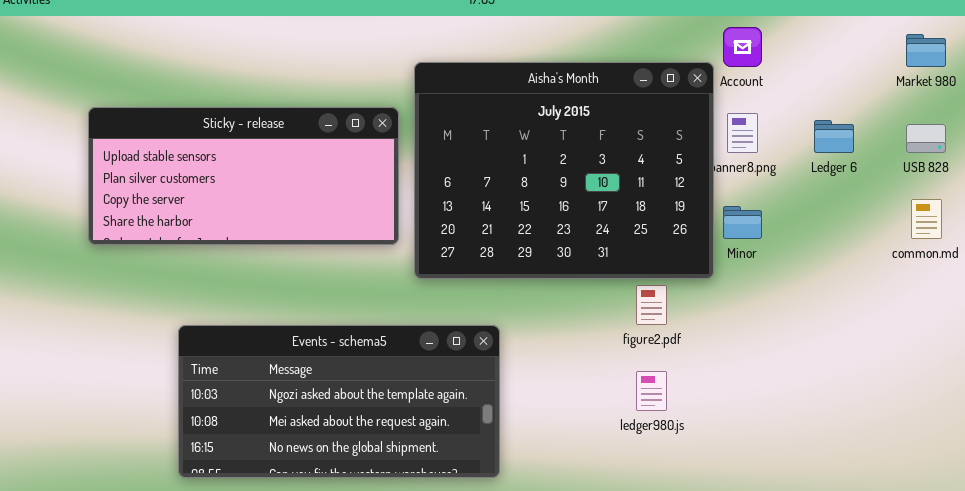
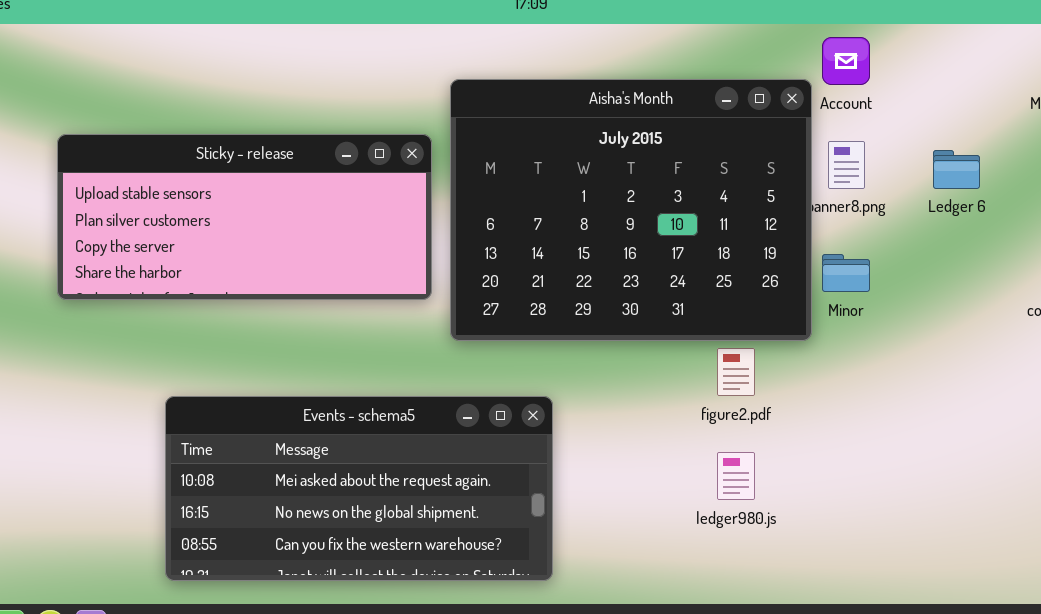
Events - schema5: [178,325,500,478] -> [165,396,553,581], scrolled down 1 row

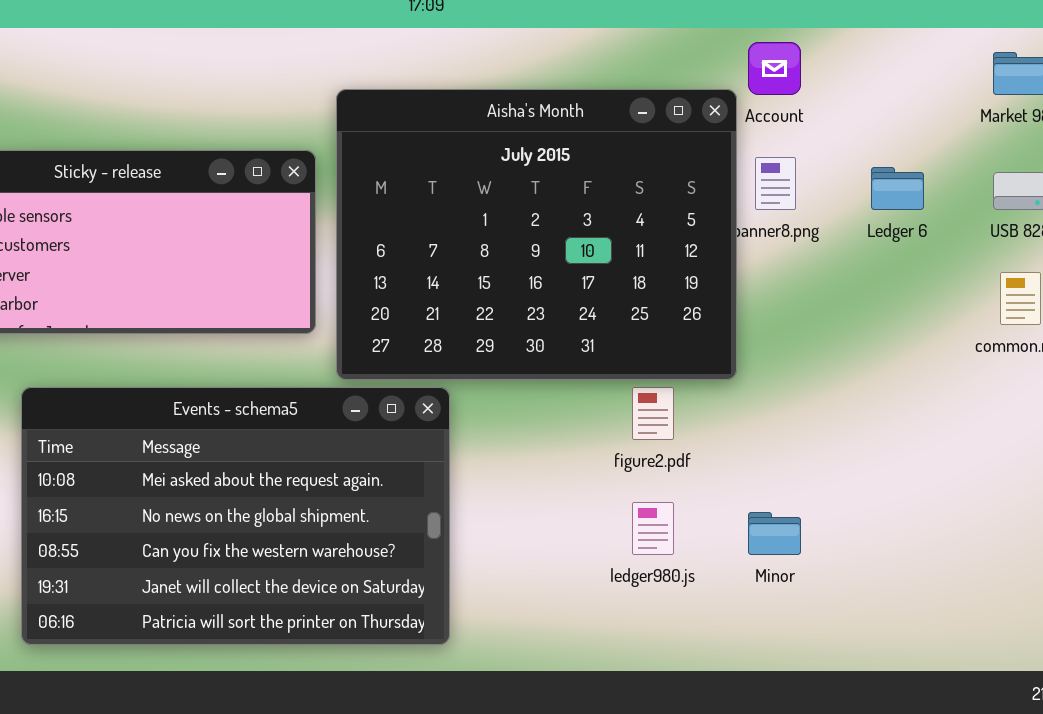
Minor: [822,254,870,292] -> [748,512,801,555], moved
Events - schema5: [165,396,553,581] -> [21,387,450,645], resized

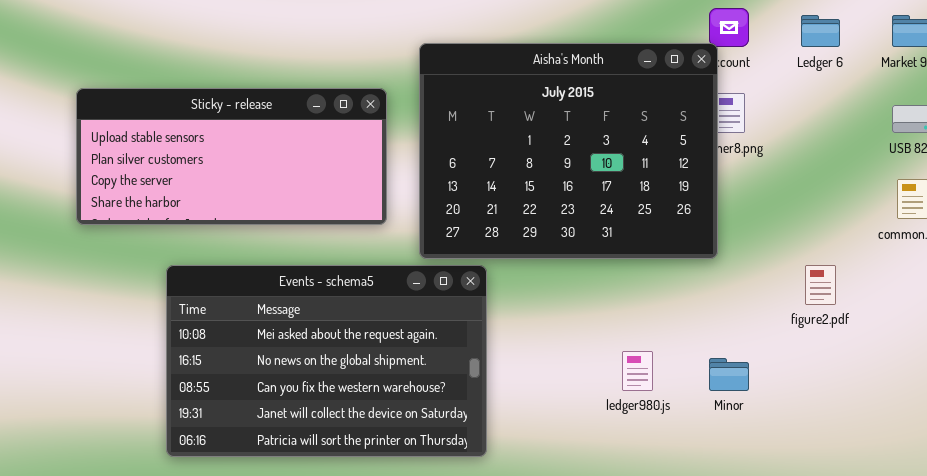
Aisha's Month: [336,89,737,380] -> [419,43,718,259], moved
Ledger 6: [871,167,924,210] -> [801,15,840,47], moved
figure2.pdf: [632,387,674,440] -> [805,265,836,305], moved

